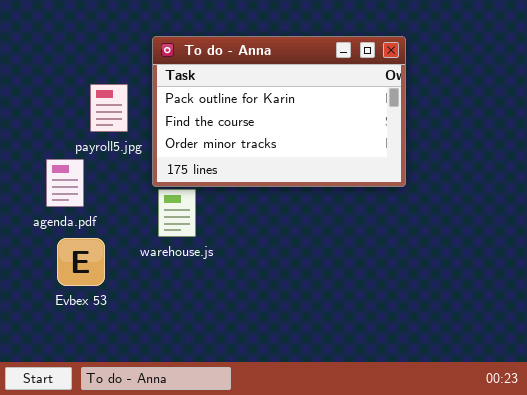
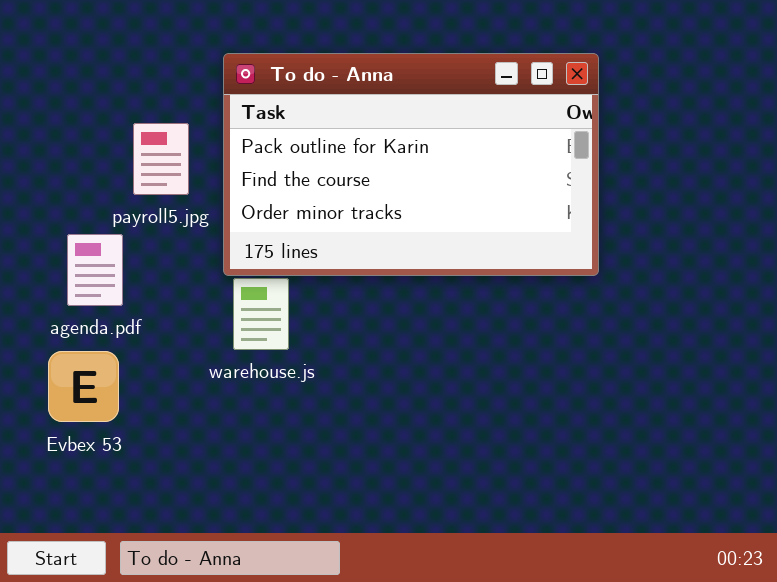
Evbex 53: [57,238,105,286] -> [48,351,119,422], moved

